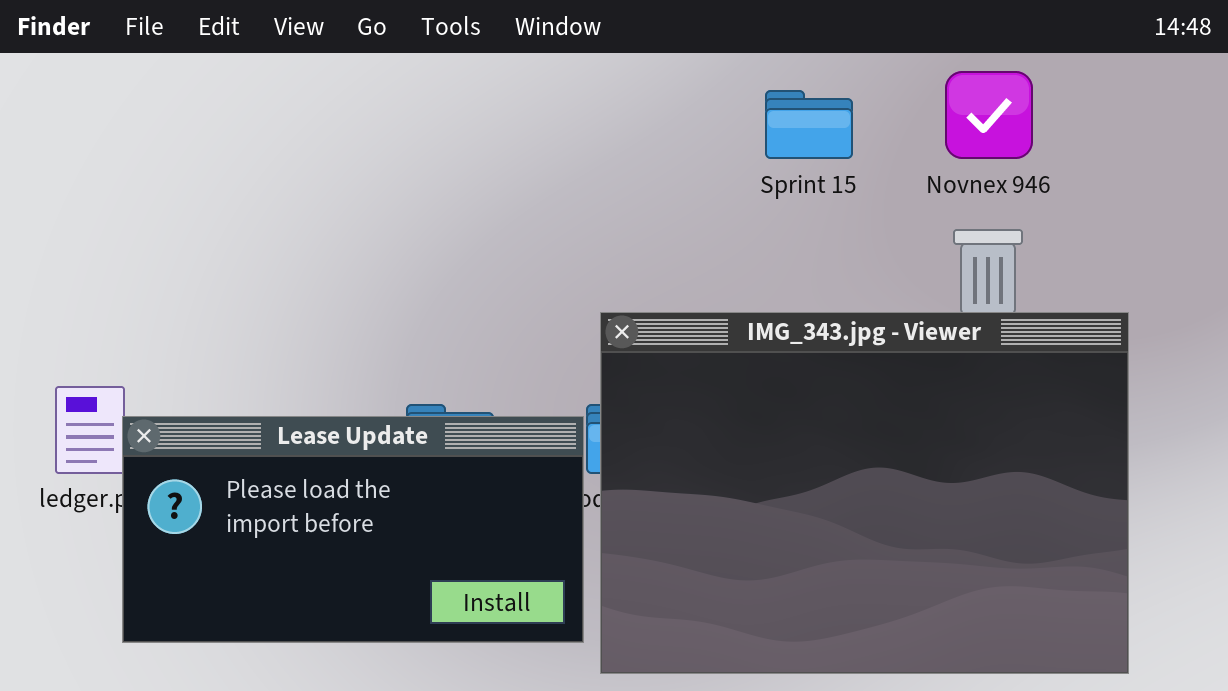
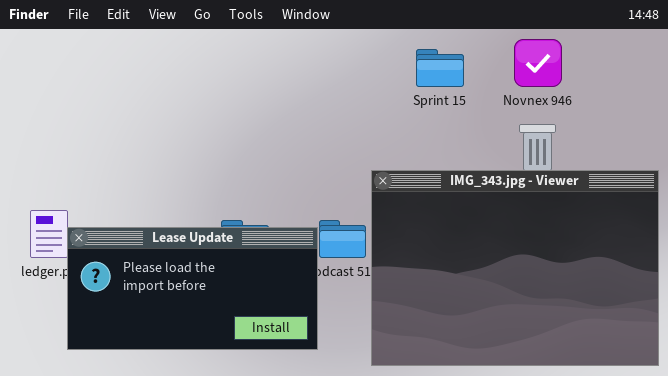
IMG_343.jpg - Viewer: [600,312,1129,674] -> [371,170,659,366], moved

